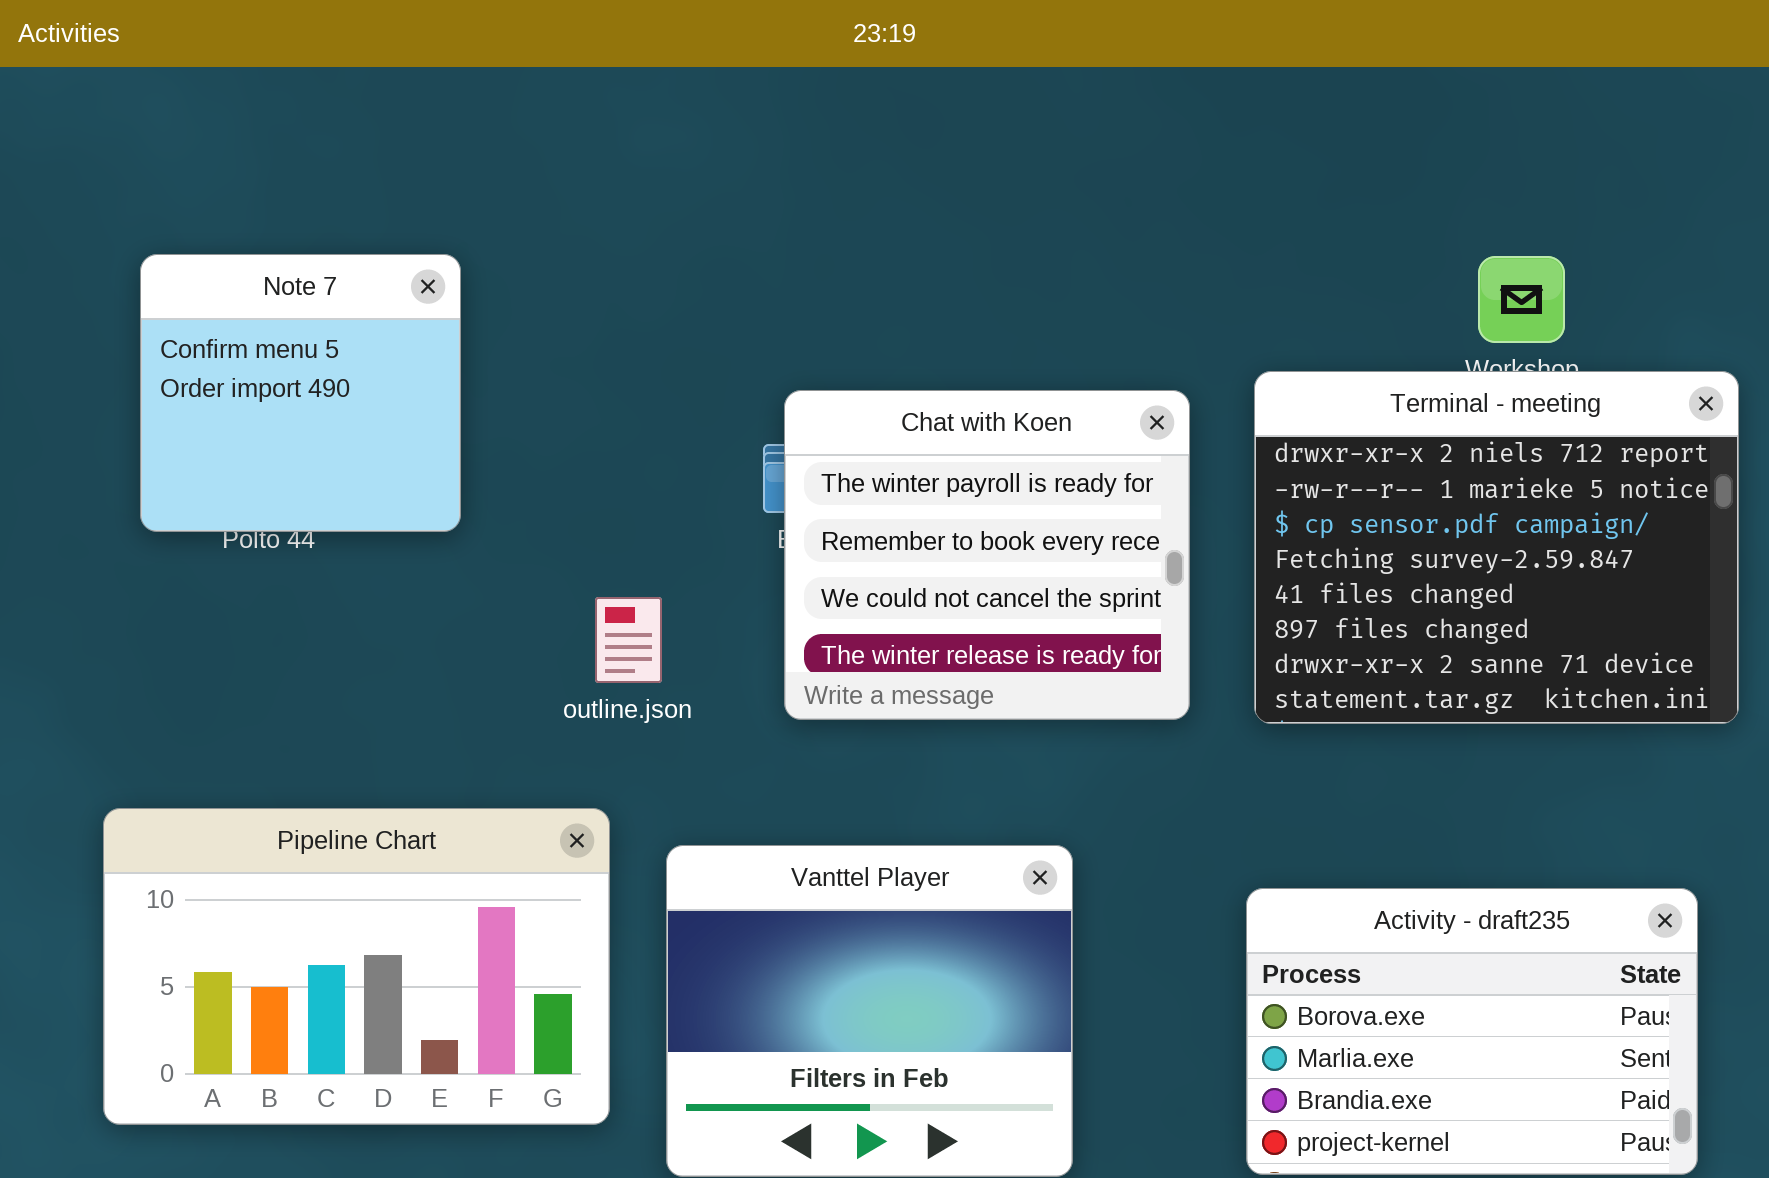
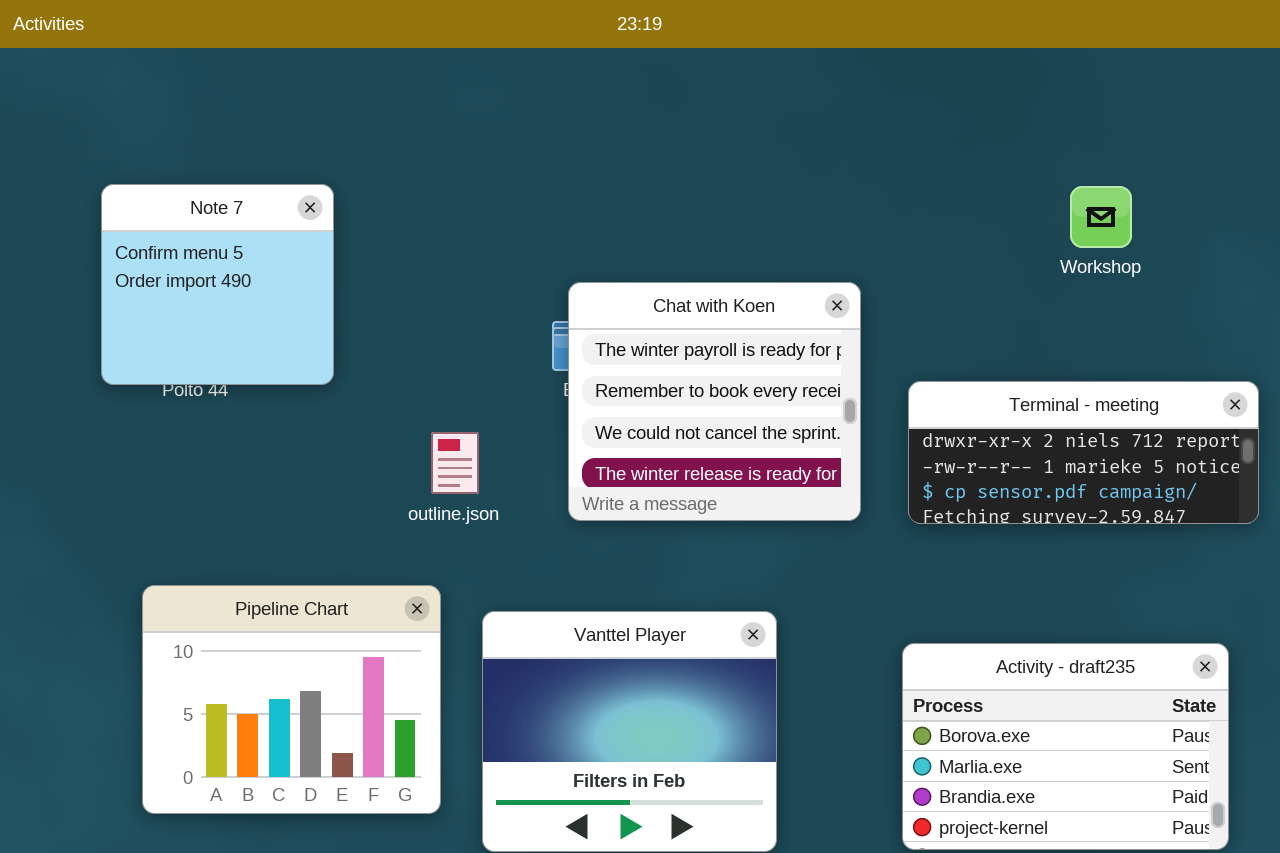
Terminal - meeting: [1254,371,1739,724] -> [908,381,1259,524], resized
Pipeline Chart: [103,808,610,1125] -> [142,585,441,814], resized

